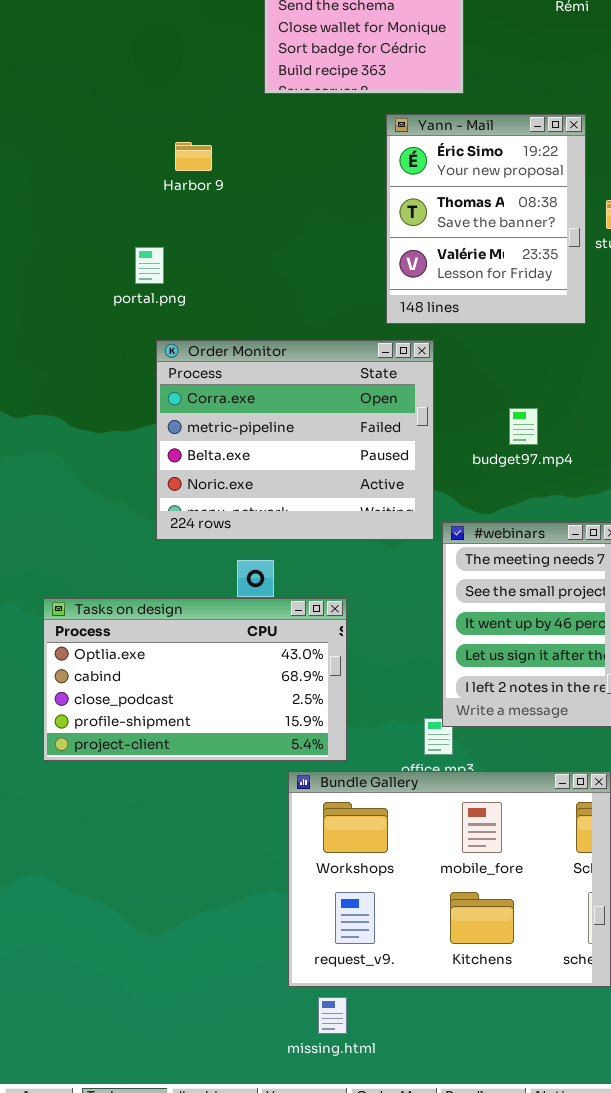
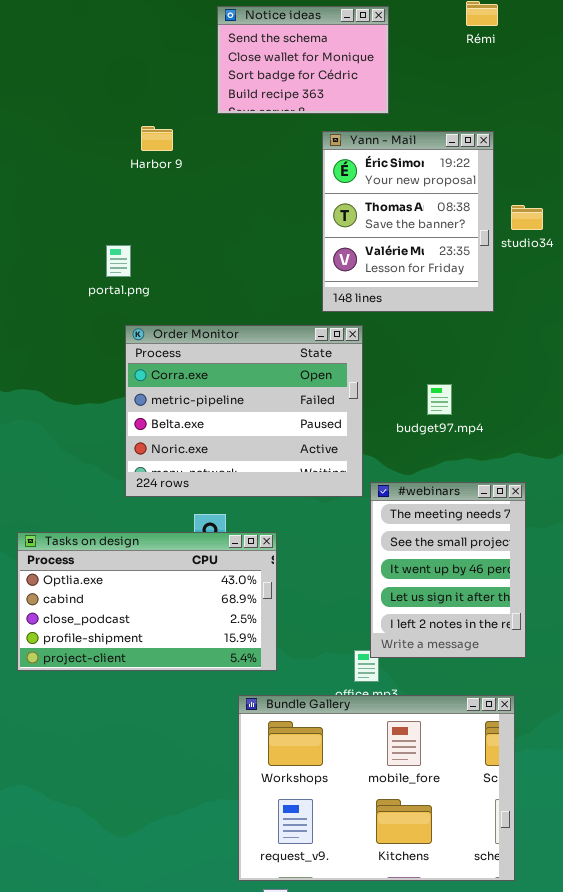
Harbor 9: [175,142,212,171] -> [141,126,173,151], moved
Tasks on design: [43,598,347,761] -> [17,532,277,671], moved

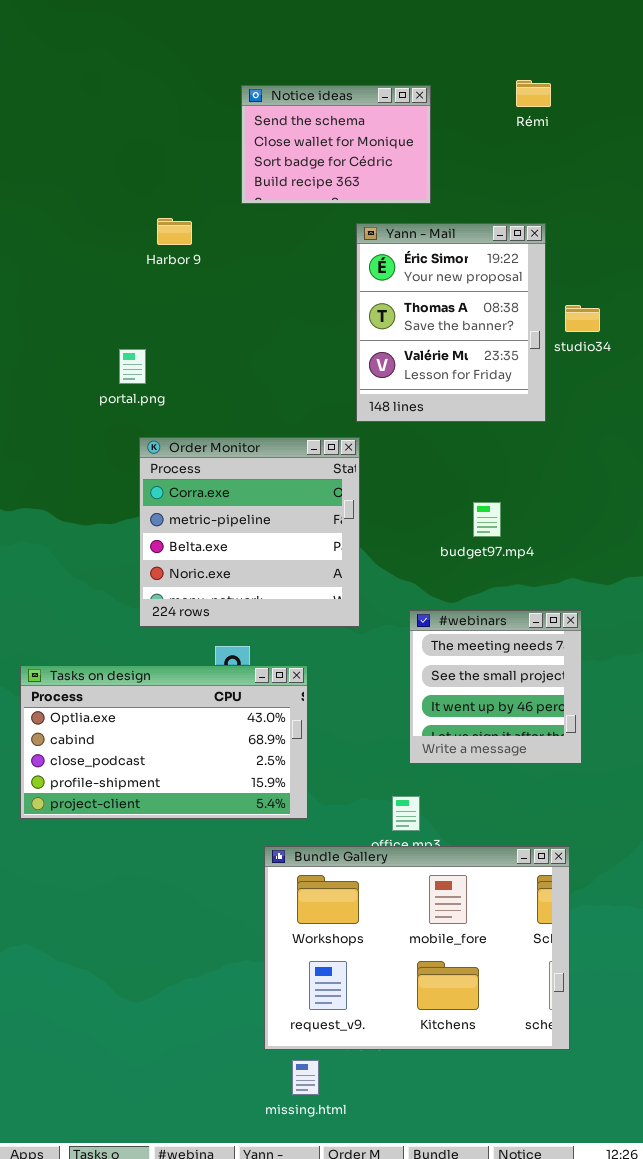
Order Monitor: [125,325,363,497] -> [139,437,360,627], resized
#webinars: [370,482,526,658] -> [409,610,582,764], resized

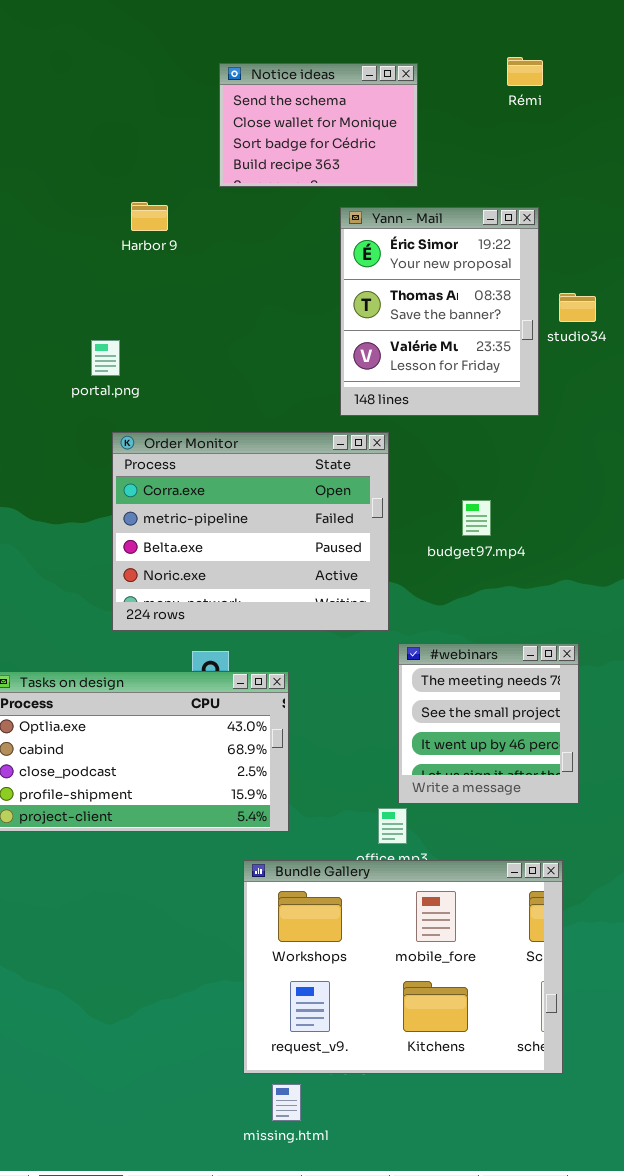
Order Monitor: [139,437,360,627] -> [112,432,389,631], resized
#webinars: [409,610,582,764] -> [398,643,579,804], moved

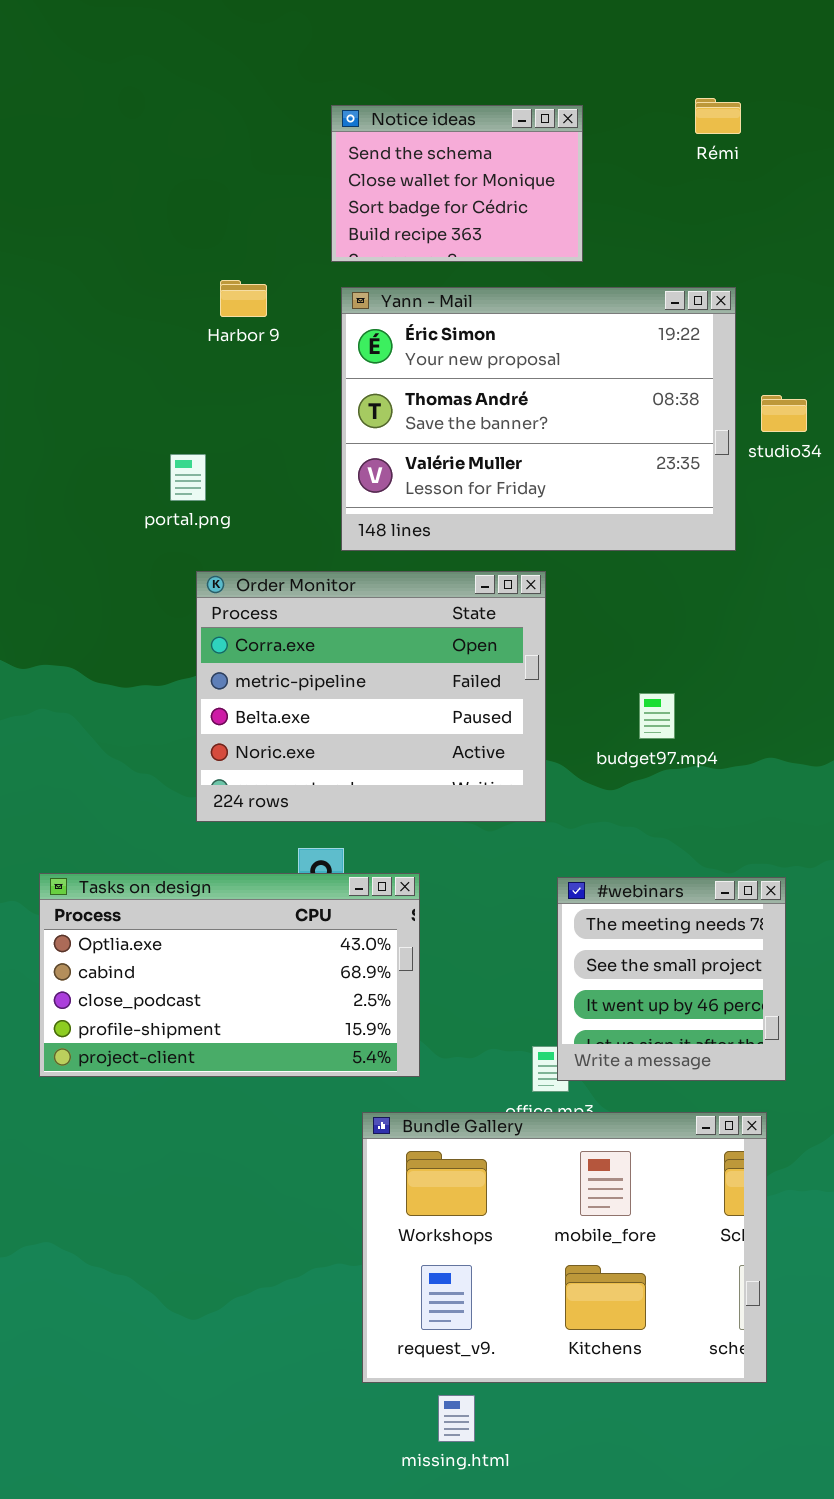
Yann - Mail: [340,207,539,416] -> [341,287,736,551], resized
budget97.mp4: [462,500,491,536] -> [639,693,675,739], moved
#webinars: [398,643,579,804] -> [557,877,786,1081], moved
missing.html: [272,1084,301,1121] -> [438,1395,475,1442], moved

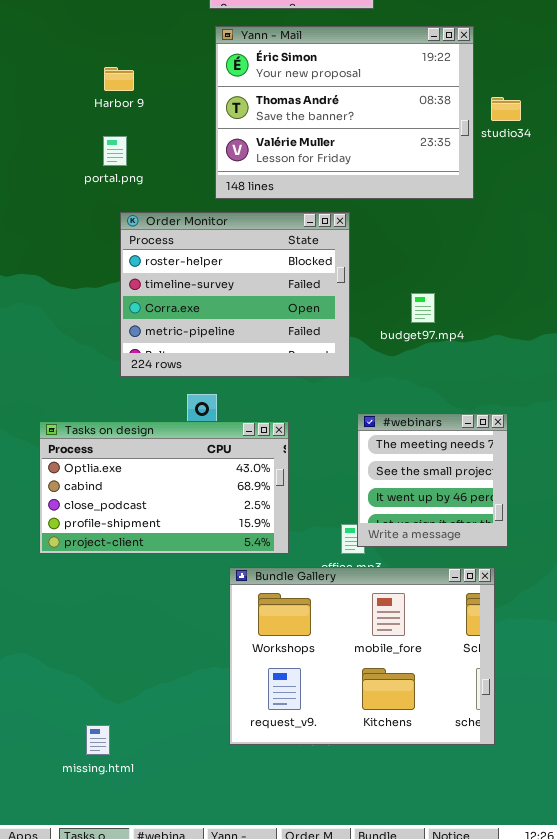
Harbor 9: [220,280,267,317] -> [104,67,134,91], moved
Order Monitor: [196,571,546,822] -> [120,212,350,377], scrolled up 2 rows
Tasks on design: [39,873,420,1077] -> [39,421,289,554], moved
missing.html: [438,1395,475,1442] -> [86,725,110,755], moved

